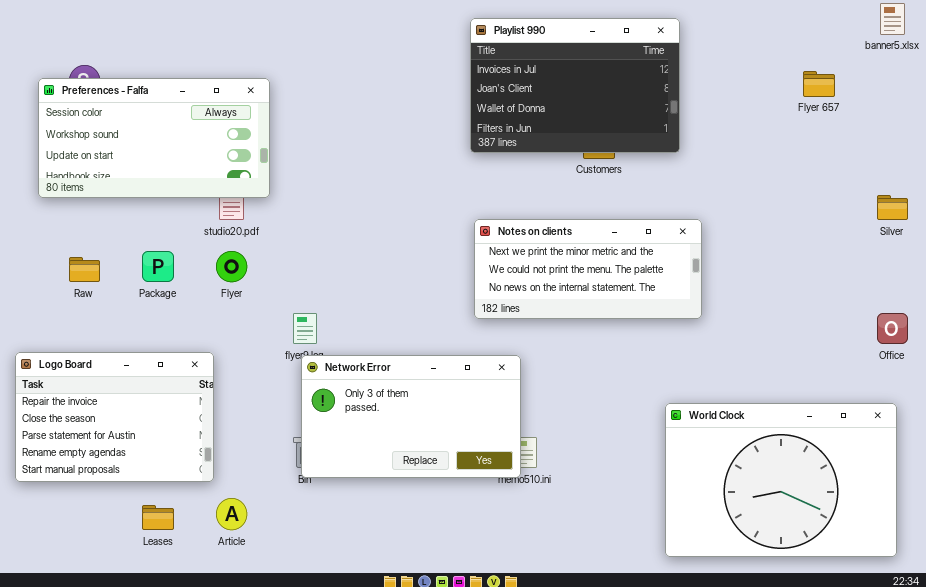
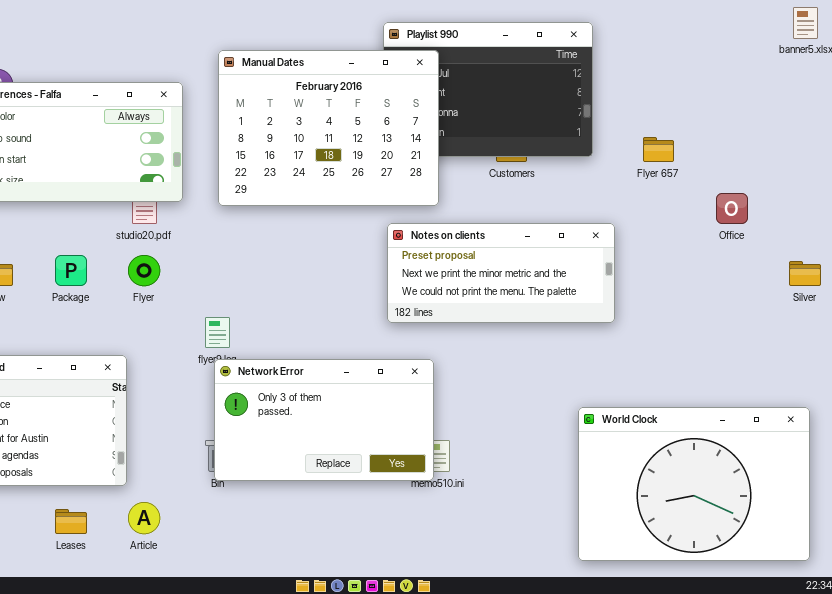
Manual Dates: none -> [218,50,439,206], opened
Flyer 657: [803,71,835,97] -> [643,137,674,162], moved
Silver: [877,195,908,220] -> [789,261,821,286], moved
Notes on clients: [474,219,702,319] -> [387,223,615,323], scrolled up 1 row
Office: [877,313,908,344] -> [716,193,748,224], moved

